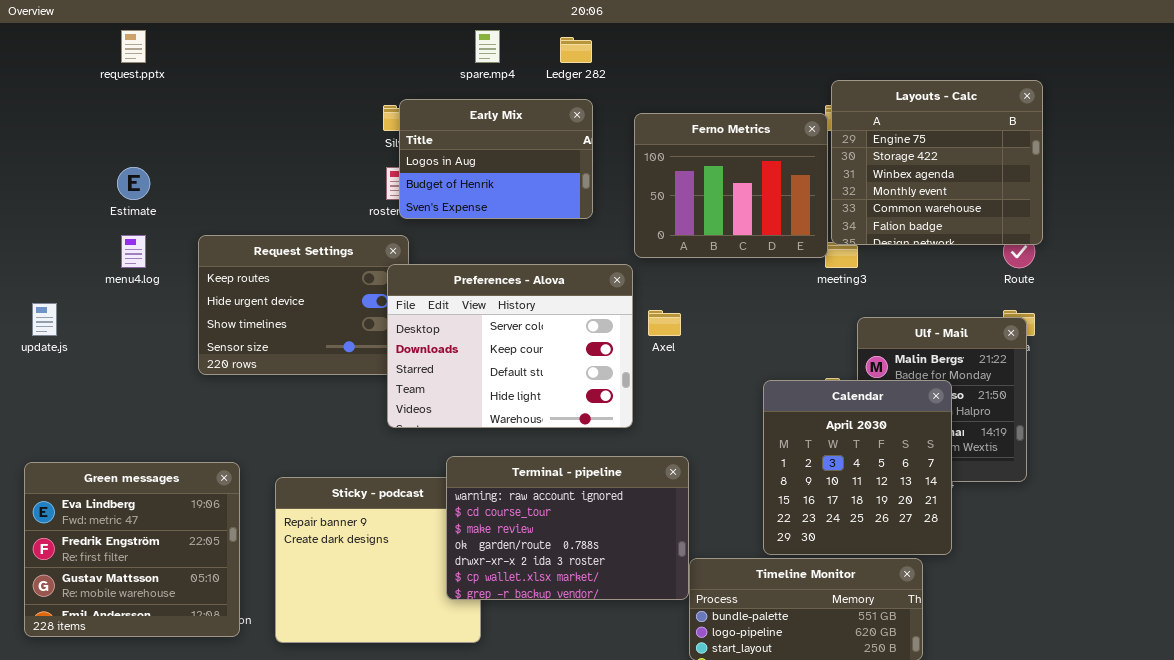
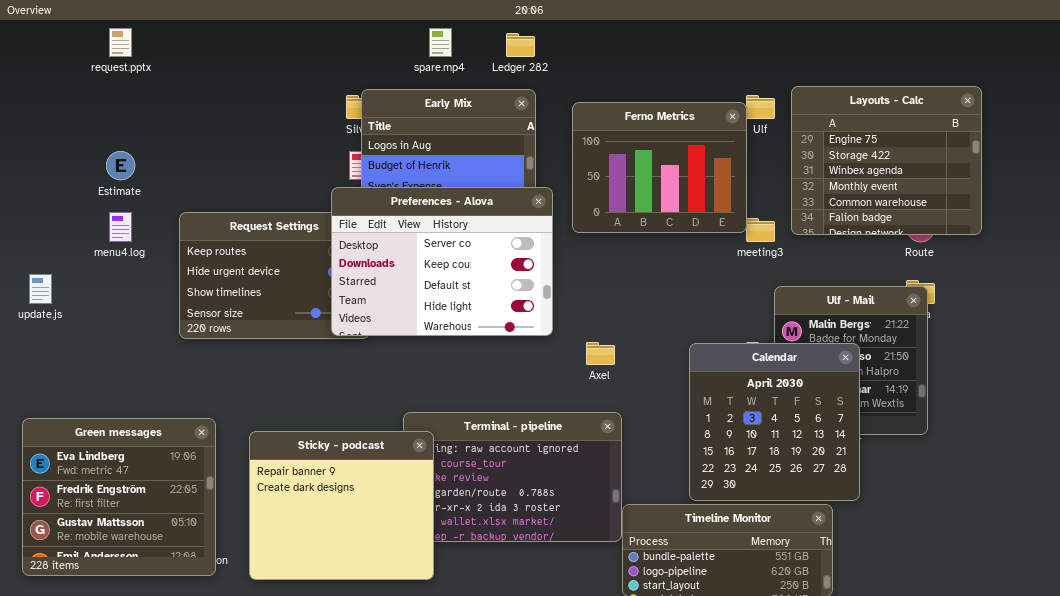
Layouts - Calc: [831,80,1043,245] -> [791,86,982,235], moved
Preferences - Alova: [387,264,633,428] -> [331,187,553,336], moved
Axel: [648,310,681,336] -> [586,342,615,365], moved
Sticky - podcast: [275,477,481,643] -> [249,431,434,580], raised

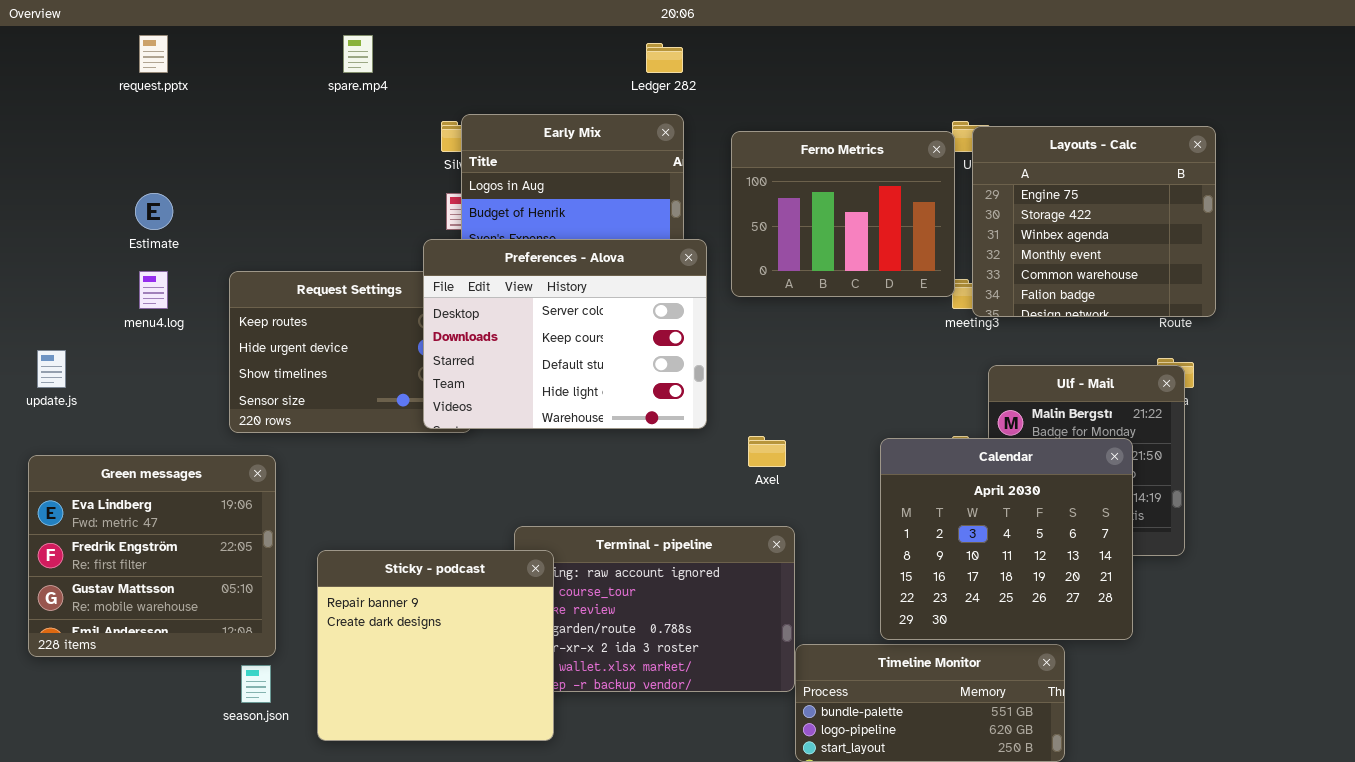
spare.mp4: [429,28,452,57] -> [343,35,373,73], moved
Layouts - Calc: [791,86,982,235] -> [972,126,1216,317], moved
Calendar: [689,343,860,501] -> [880,438,1133,640], resized
Green messages: [22,418,216,576] -> [28,455,276,657], moved

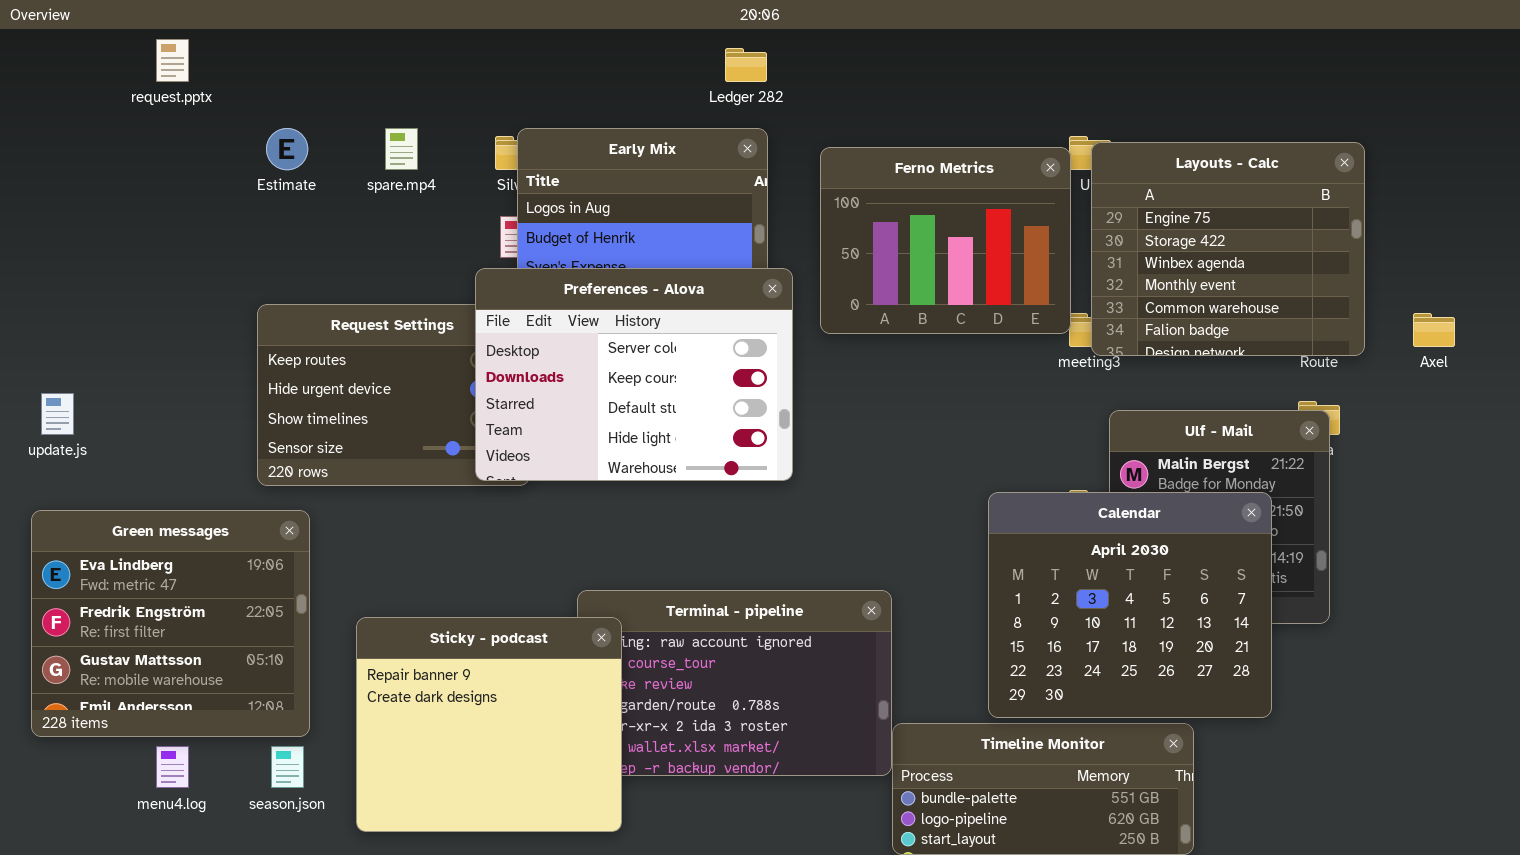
spare.mp4: [343,35,373,73] -> [385,128,418,170], moved
Estimate: [135,193,173,230] -> [266,128,308,170], moved
menu4.log: [139,271,168,309] -> [156,746,189,788], moved
Axel: [748,436,786,467] -> [1413,313,1455,347], moved

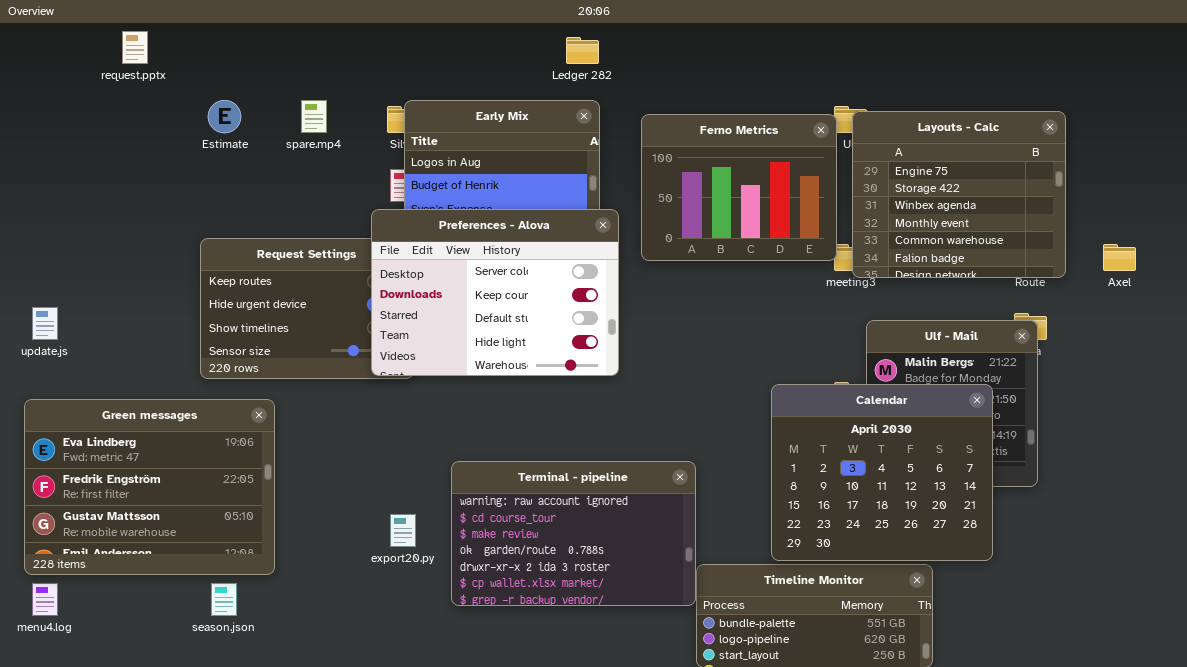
Green messages: [31,510,310,737] -> [24,399,275,575], resized
Sticky - podcast: [356,617,622,832] -> none, closed
menu4.log: [156,746,189,788] -> [32,583,58,616], moved

